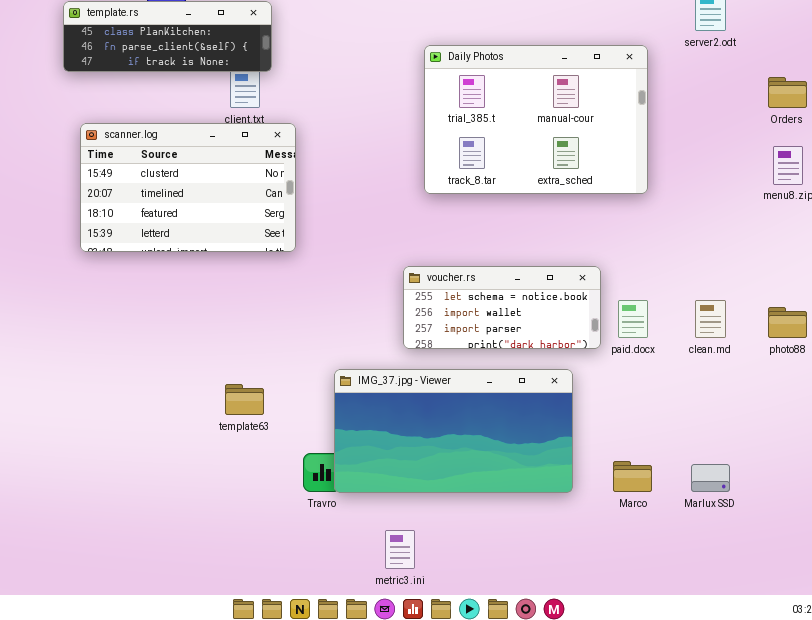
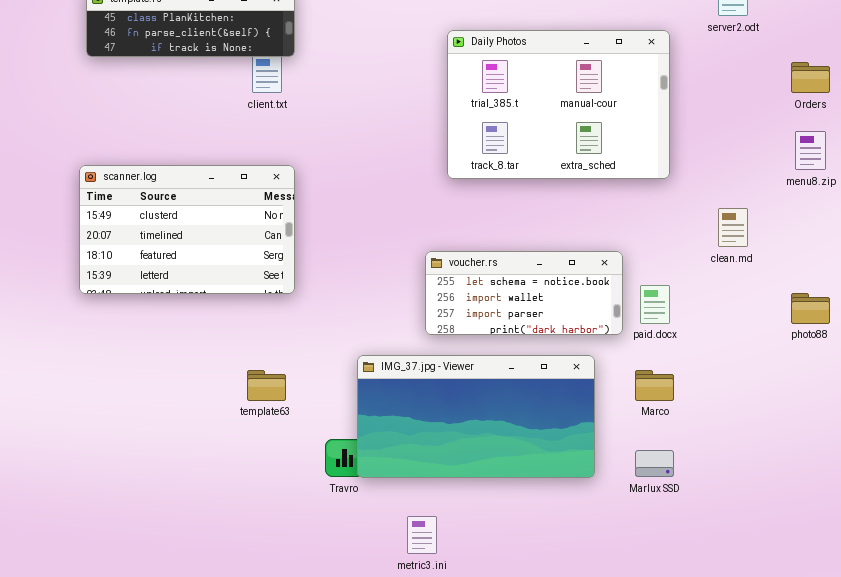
scanner.log: [80,123,296,252] -> [79,165,295,294], moved
clean.md: [695,300,726,338] -> [718,208,748,247], moved
Marco: [613,461,652,492] -> [635,370,674,401], moved
Marlux SSD: [691,464,730,492] -> [635,450,674,477], moved

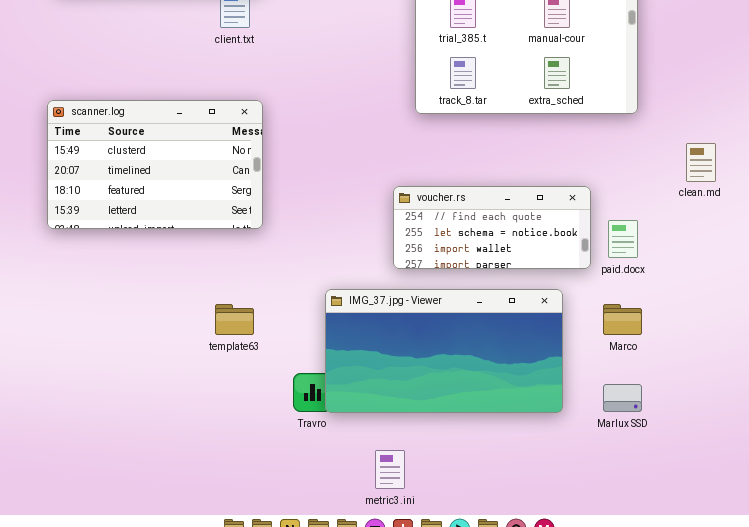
voucher.rs: [425,251,623,335] -> [393,186,591,269], scrolled up 1 row

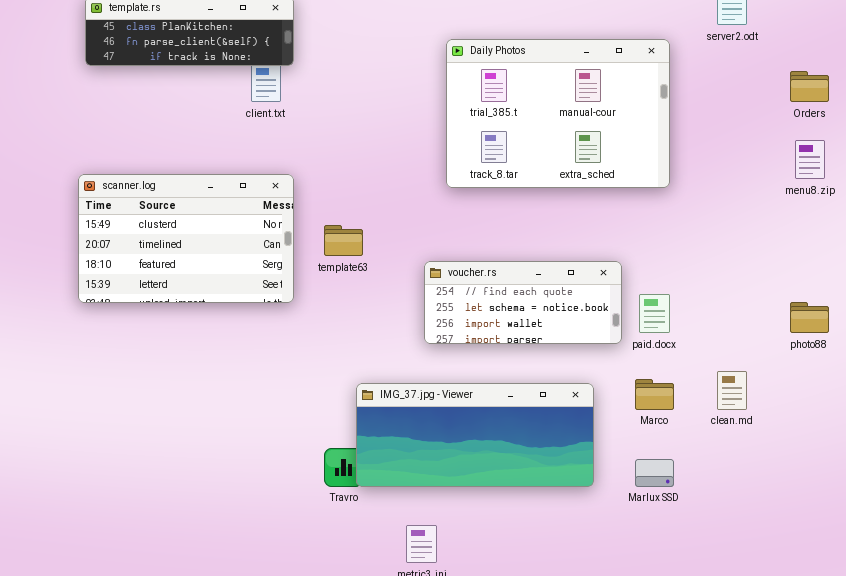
clean.md: [686,143,716,182] -> [717,371,747,410], moved
IMG_37.jpg - Viewer: [325,289,563,413] -> [356,383,594,487], resized
template63: [215,304,254,335] -> [324,225,363,256], moved

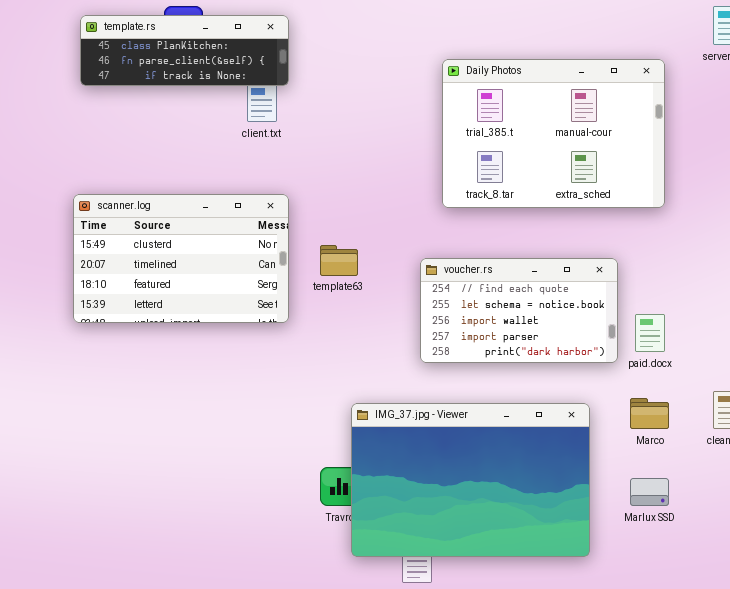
voucher.rs: [424,261,622,344] -> [420,258,618,363], resized
IMG_37.jpg - Viewer: [356,383,594,487] -> [351,403,590,557], resized

